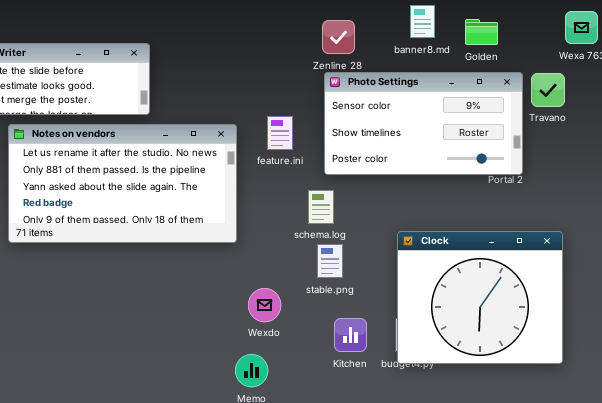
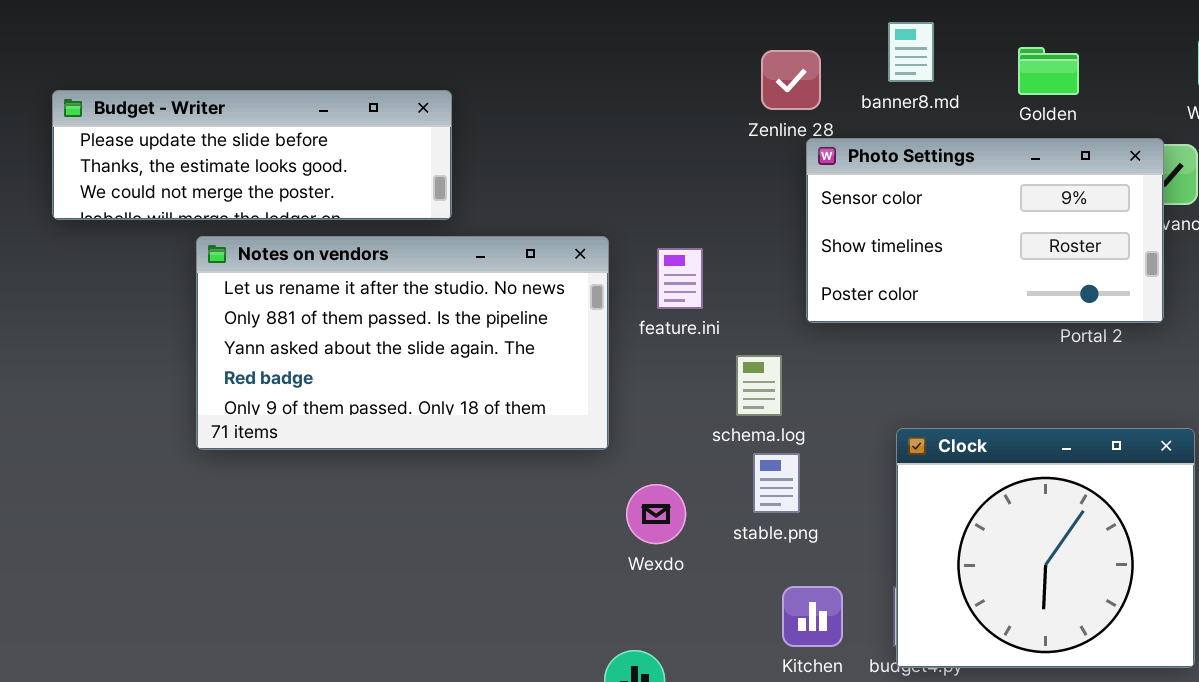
banner8.md: [410,5,435,38] -> [888,22,934,82], moved
Photo Settings: [324,72,523,175] -> [806,138,1164,323], moved
feature.ini: [267,116,293,150] -> [657,248,703,309], moved
Wexdo: [248,288,281,322] -> [626,484,686,544], moved

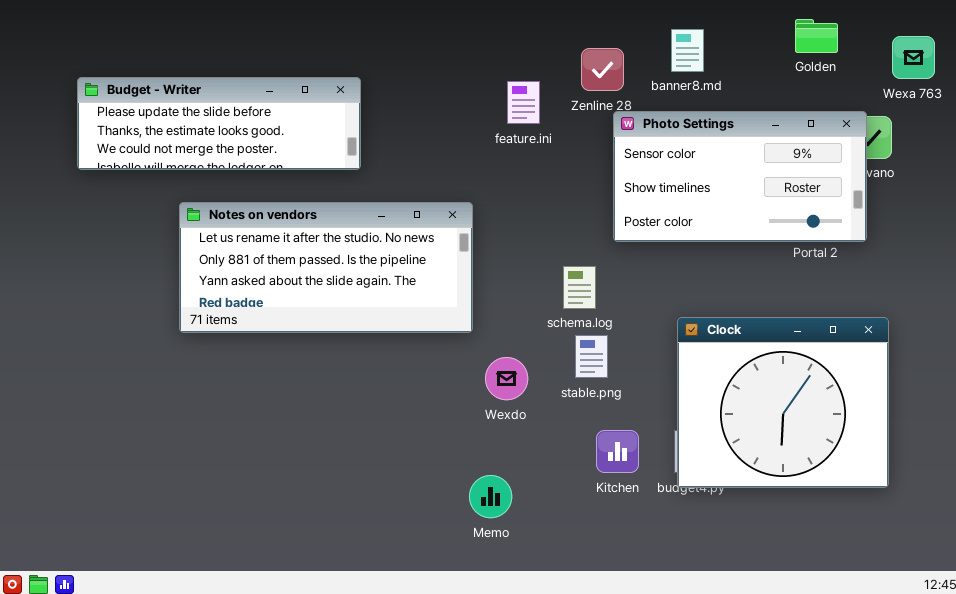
Golden: [1018,47,1079,95] -> [795,19,838,53], moved
Notes on vendors: [196,236,609,450] -> [179,202,473,333], resized
feature.ini: [657,248,703,309] -> [507,81,540,124], moved

